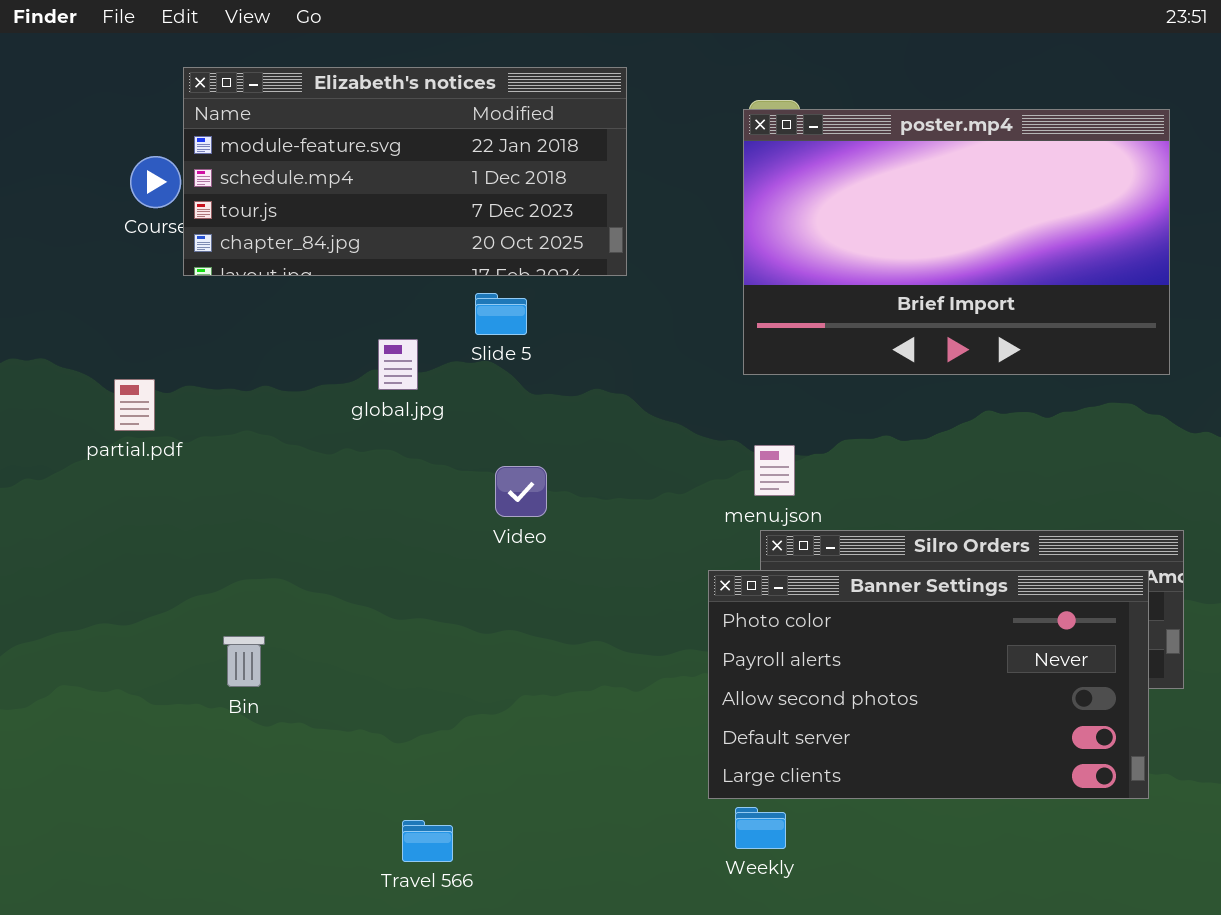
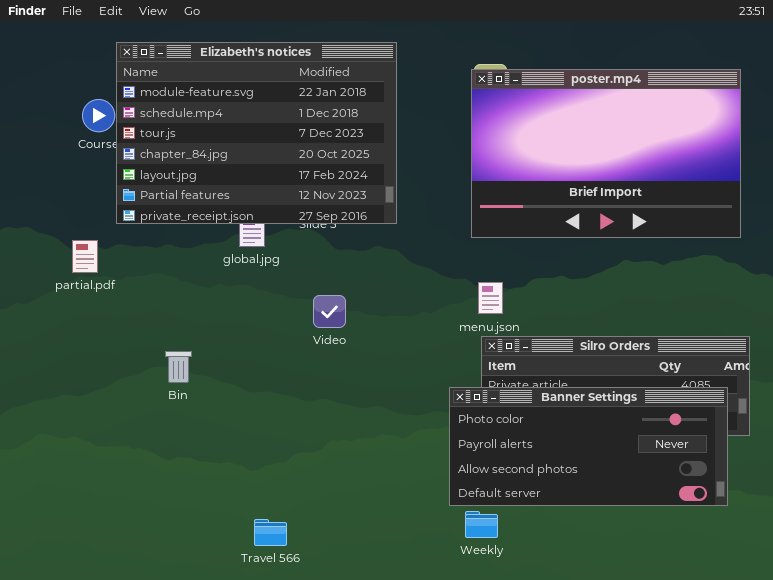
Elizabeth's notices: [183,67,627,276] -> [116,42,397,224], resized
Banner Settings: [708,570,1149,799] -> [449,387,728,506], resized
Bin: [223,636,265,687] -> [165,351,192,383], moved

